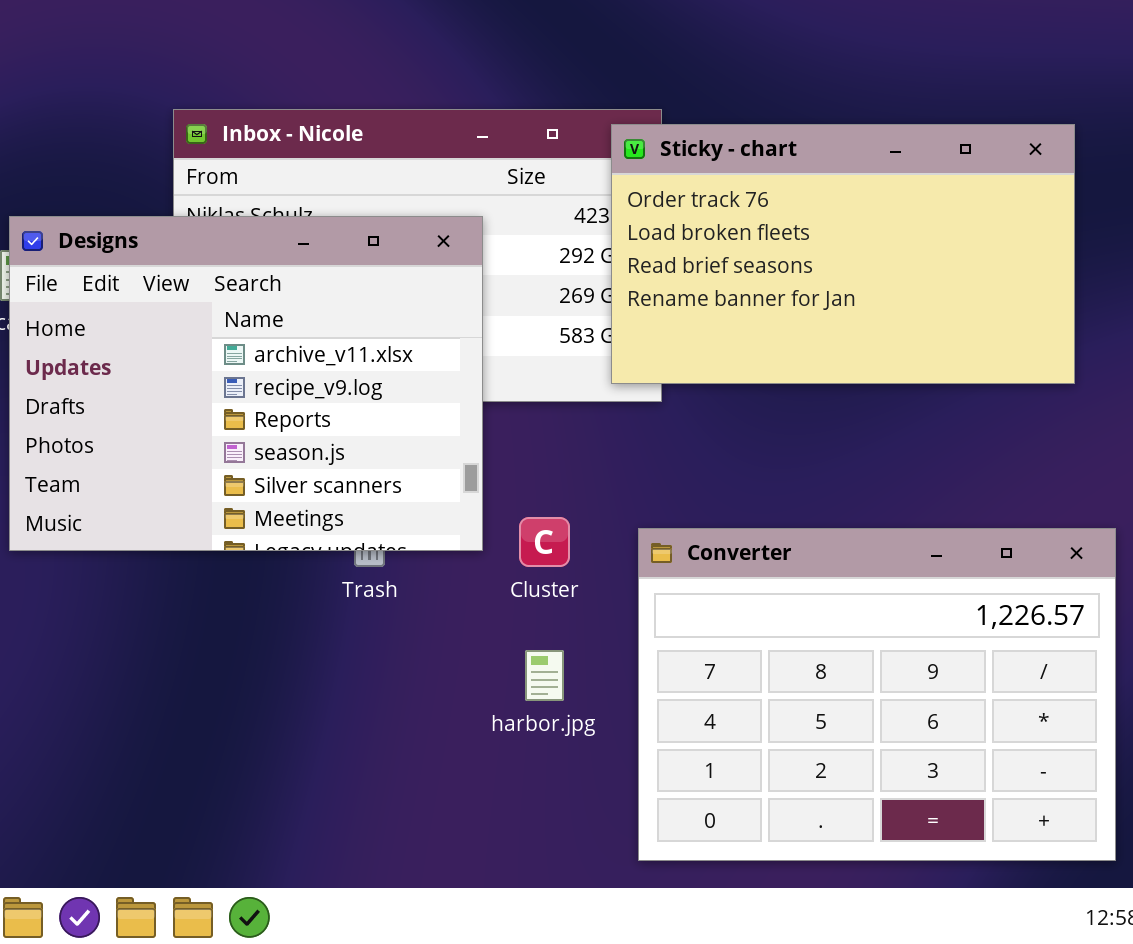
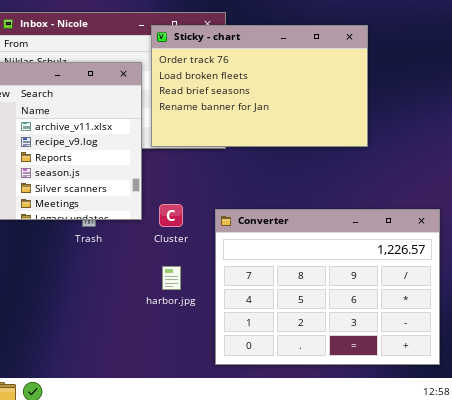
Sticky - chart: [611,124,1075,384] -> [151,25,368,147], moved

